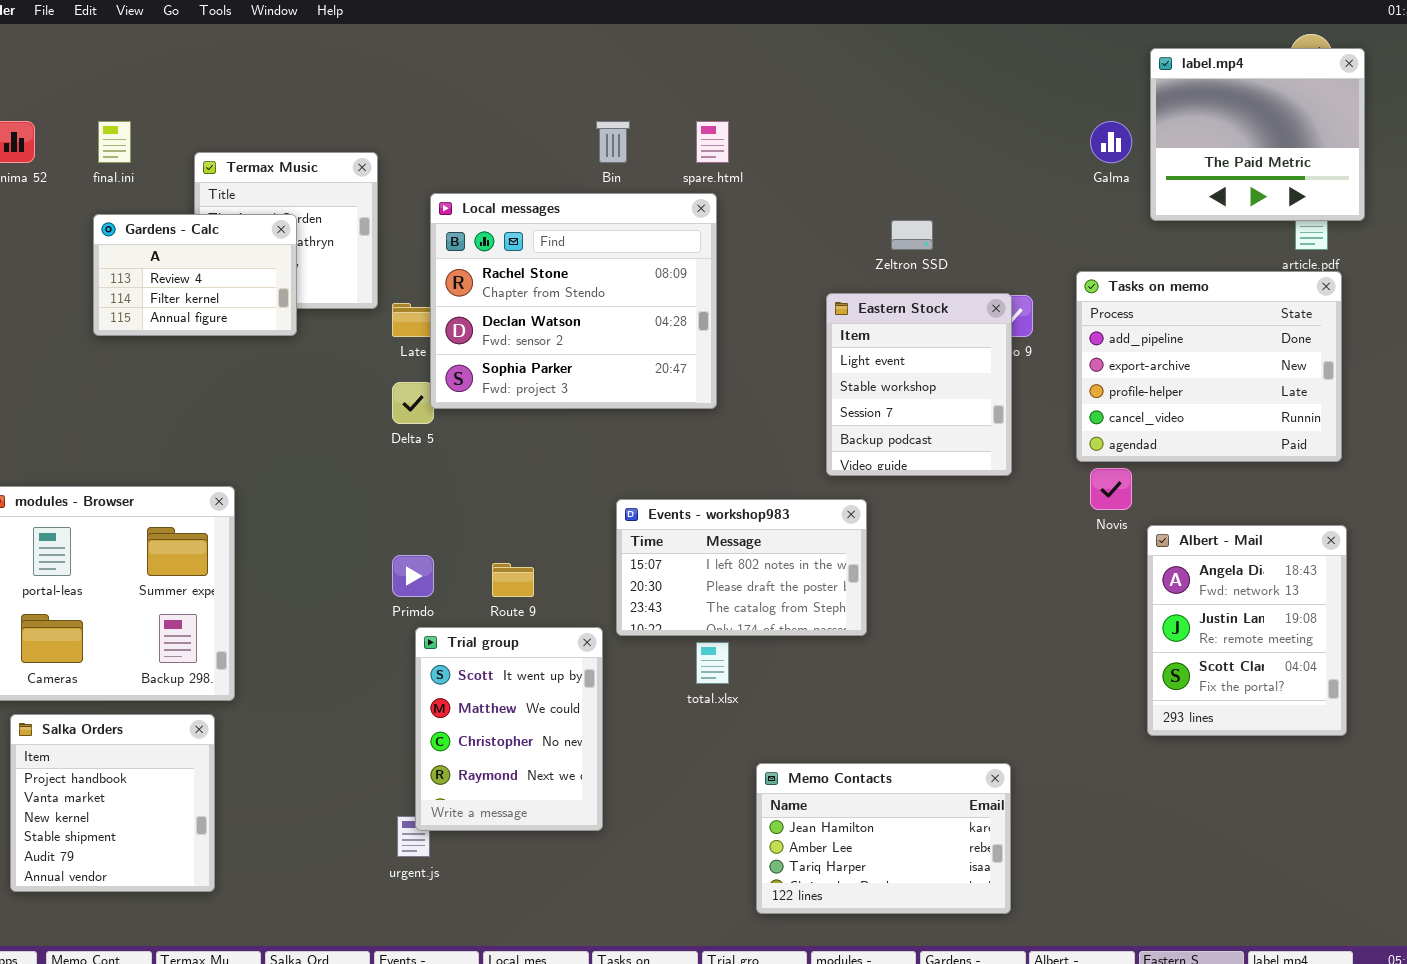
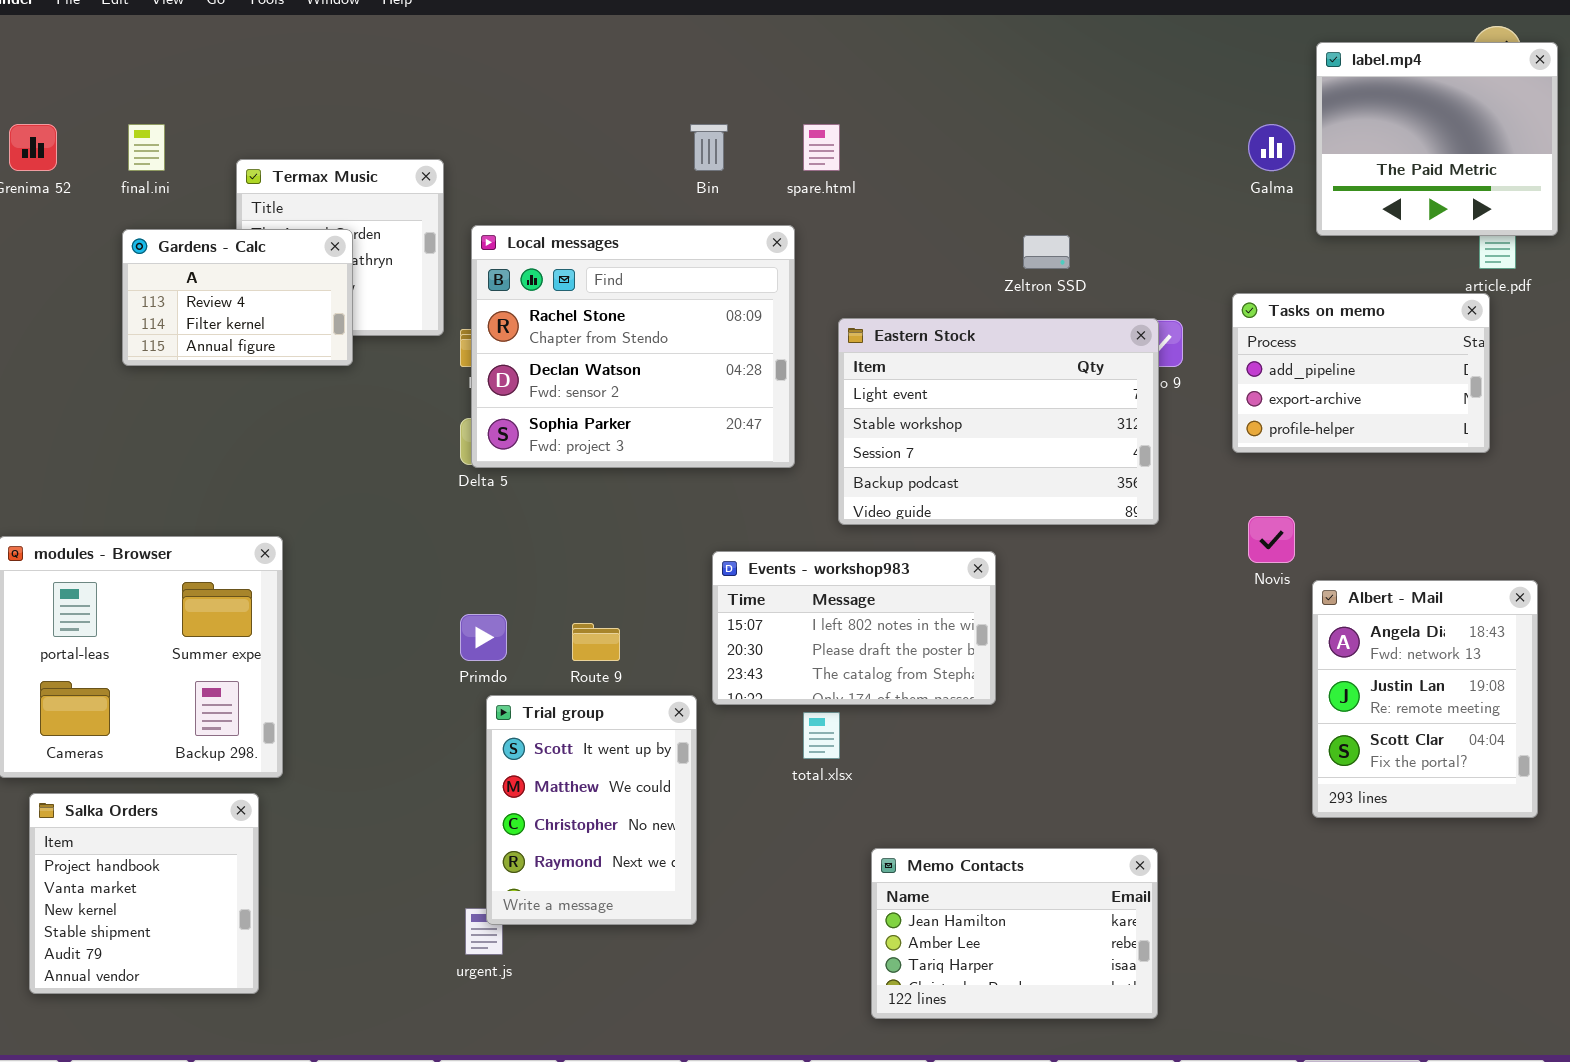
Local messages: [430,193,717,409] -> [471,225,795,468], moved
Tasks on memo: [1076,271,1342,462] -> [1232,293,1490,453], resized
Eastern Stock: [826,293,1012,476] -> [838,318,1159,525], resized

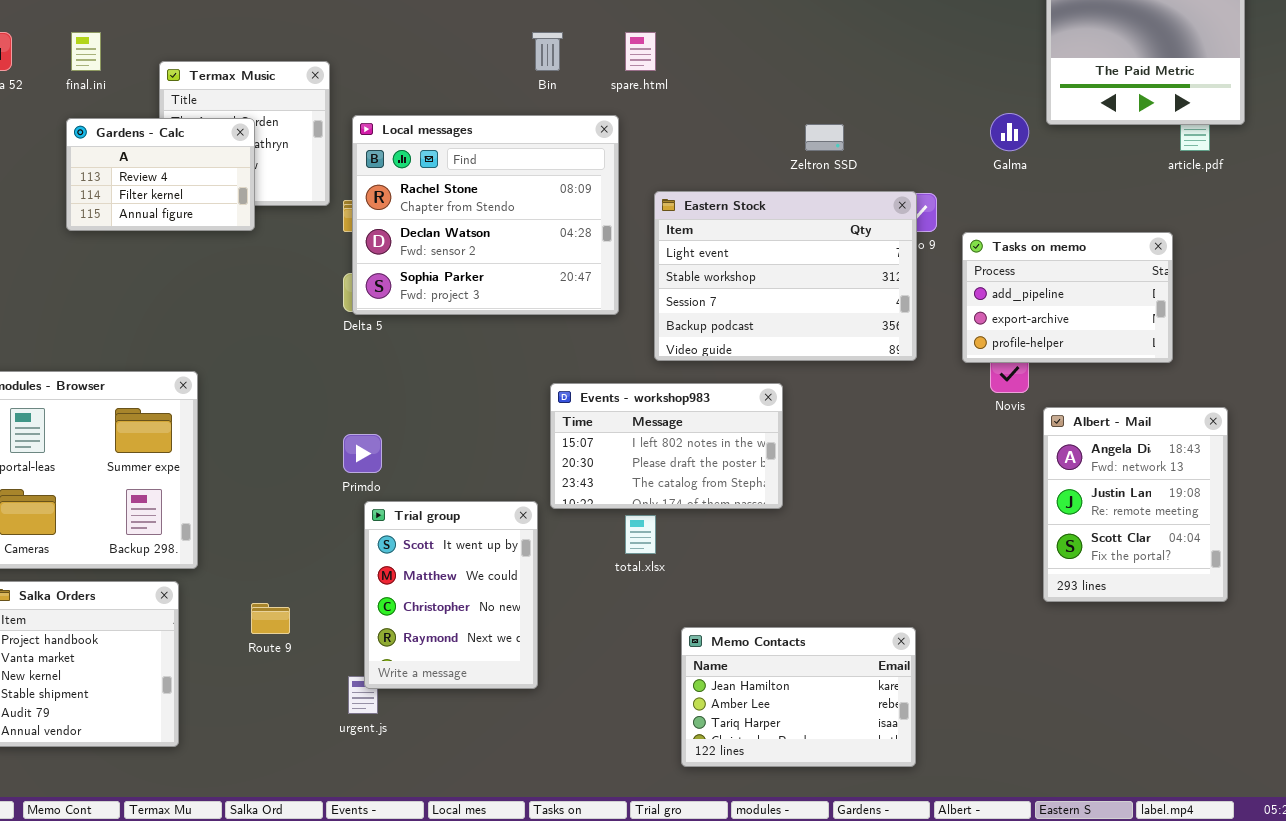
Galma: [1248,124,1295,171] -> [990,113,1029,151], moved
Tasks on memo: [1232,293,1490,453] -> [962,232,1173,363], moved
Route 9: [572,623,620,661] -> [251,603,290,634], moved

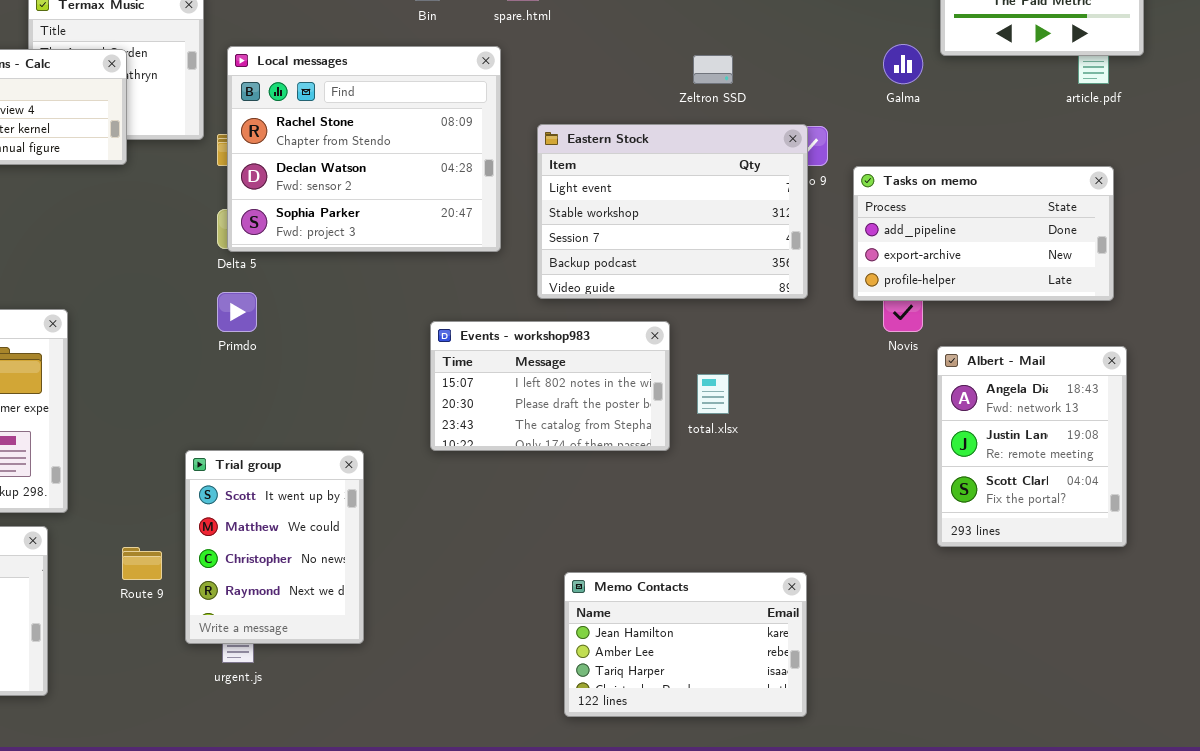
Tasks on memo: [962,232,1173,363] -> [853,166,1114,301], resized
Primdo: [343,434,382,473] -> [217,292,257,332], moved
Trial group: [364,501,538,689] -> [185,450,364,644], moved
total.xlsx: [625,515,656,554] -> [697,374,729,414], moved

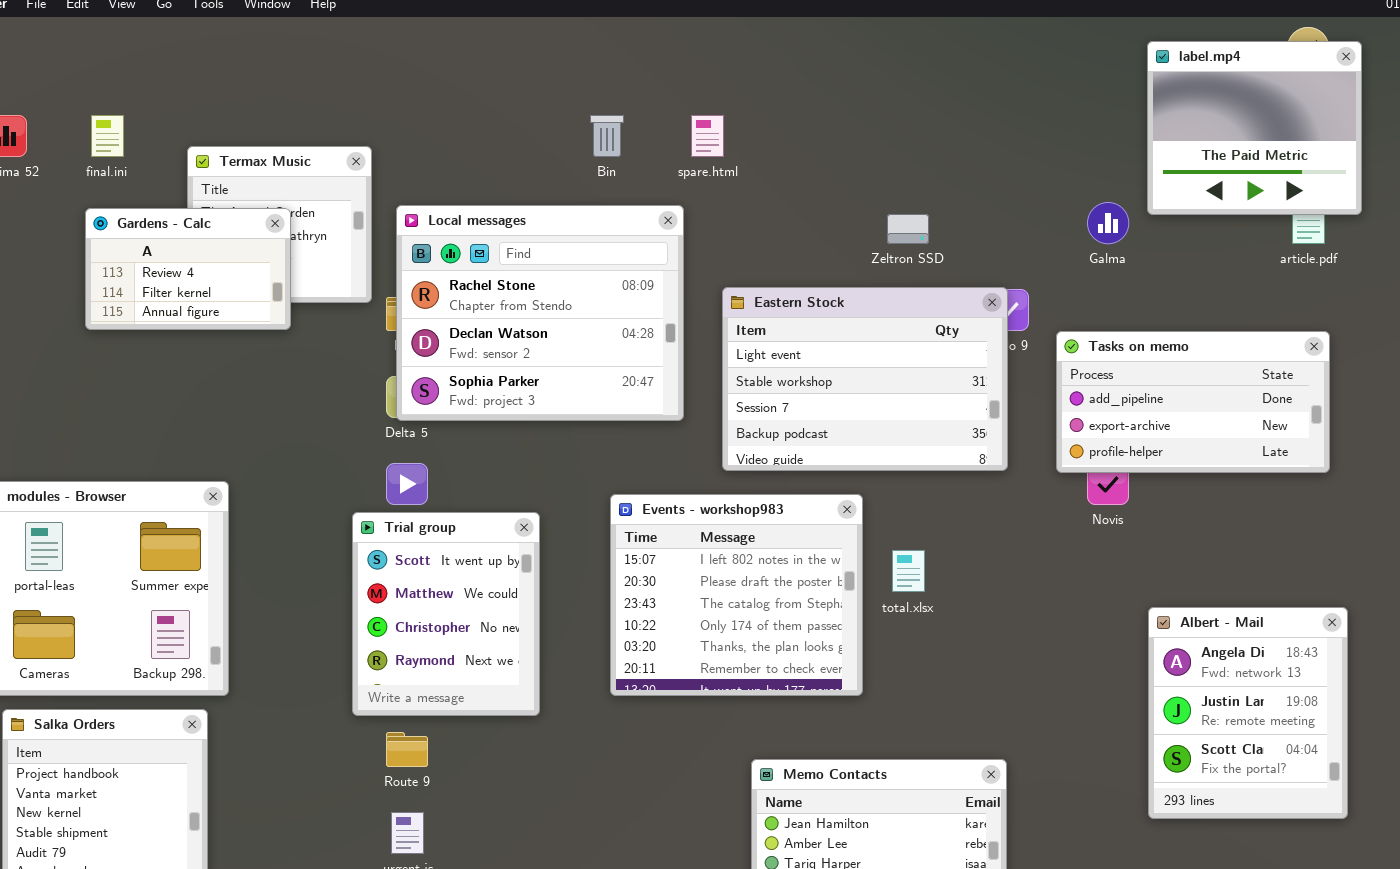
Events - workshop983: [430,321,670,451] -> [610,494,863,696], resized
Albert - Mail: [937,346,1127,547] -> [1148,607,1348,819], moved
Trial group: [185,450,364,644] -> [352,512,540,716], moved
Route 9: [122,547,162,580] -> [386,732,428,767], moved

